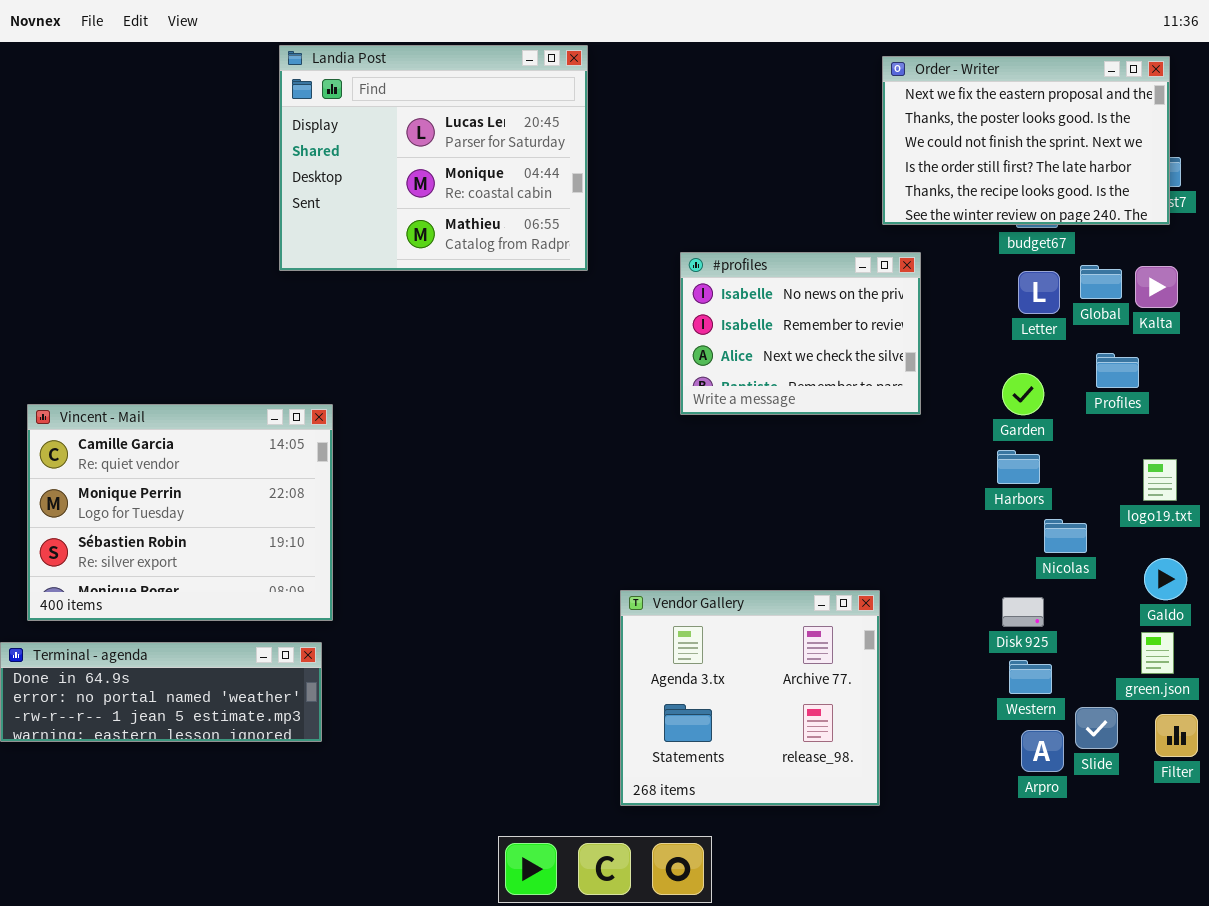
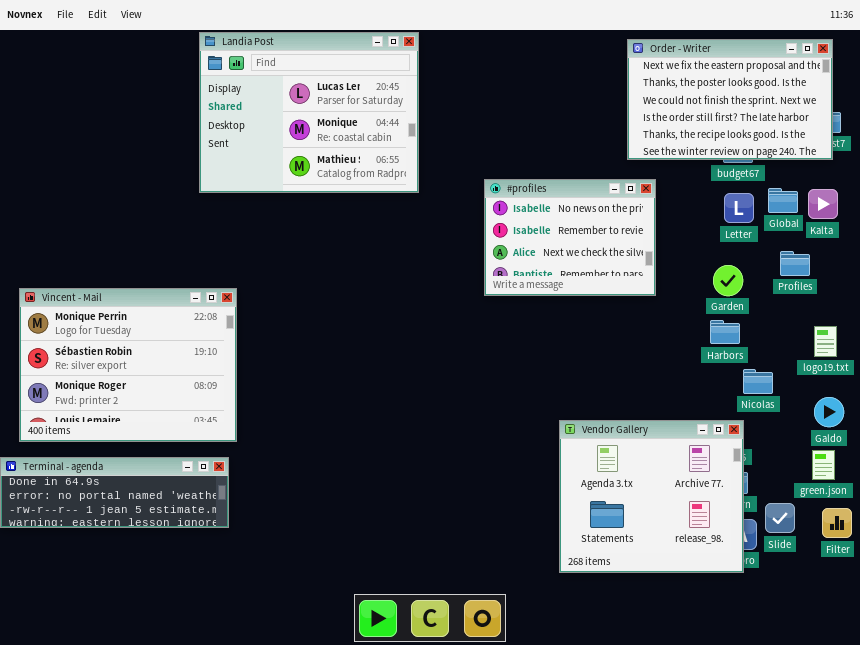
Vincent - Mail: [27,404,333,621] -> [19,288,237,442], scrolled down 1 row
Vendor Gallery: [620,590,880,806] -> [559,420,744,573], moved

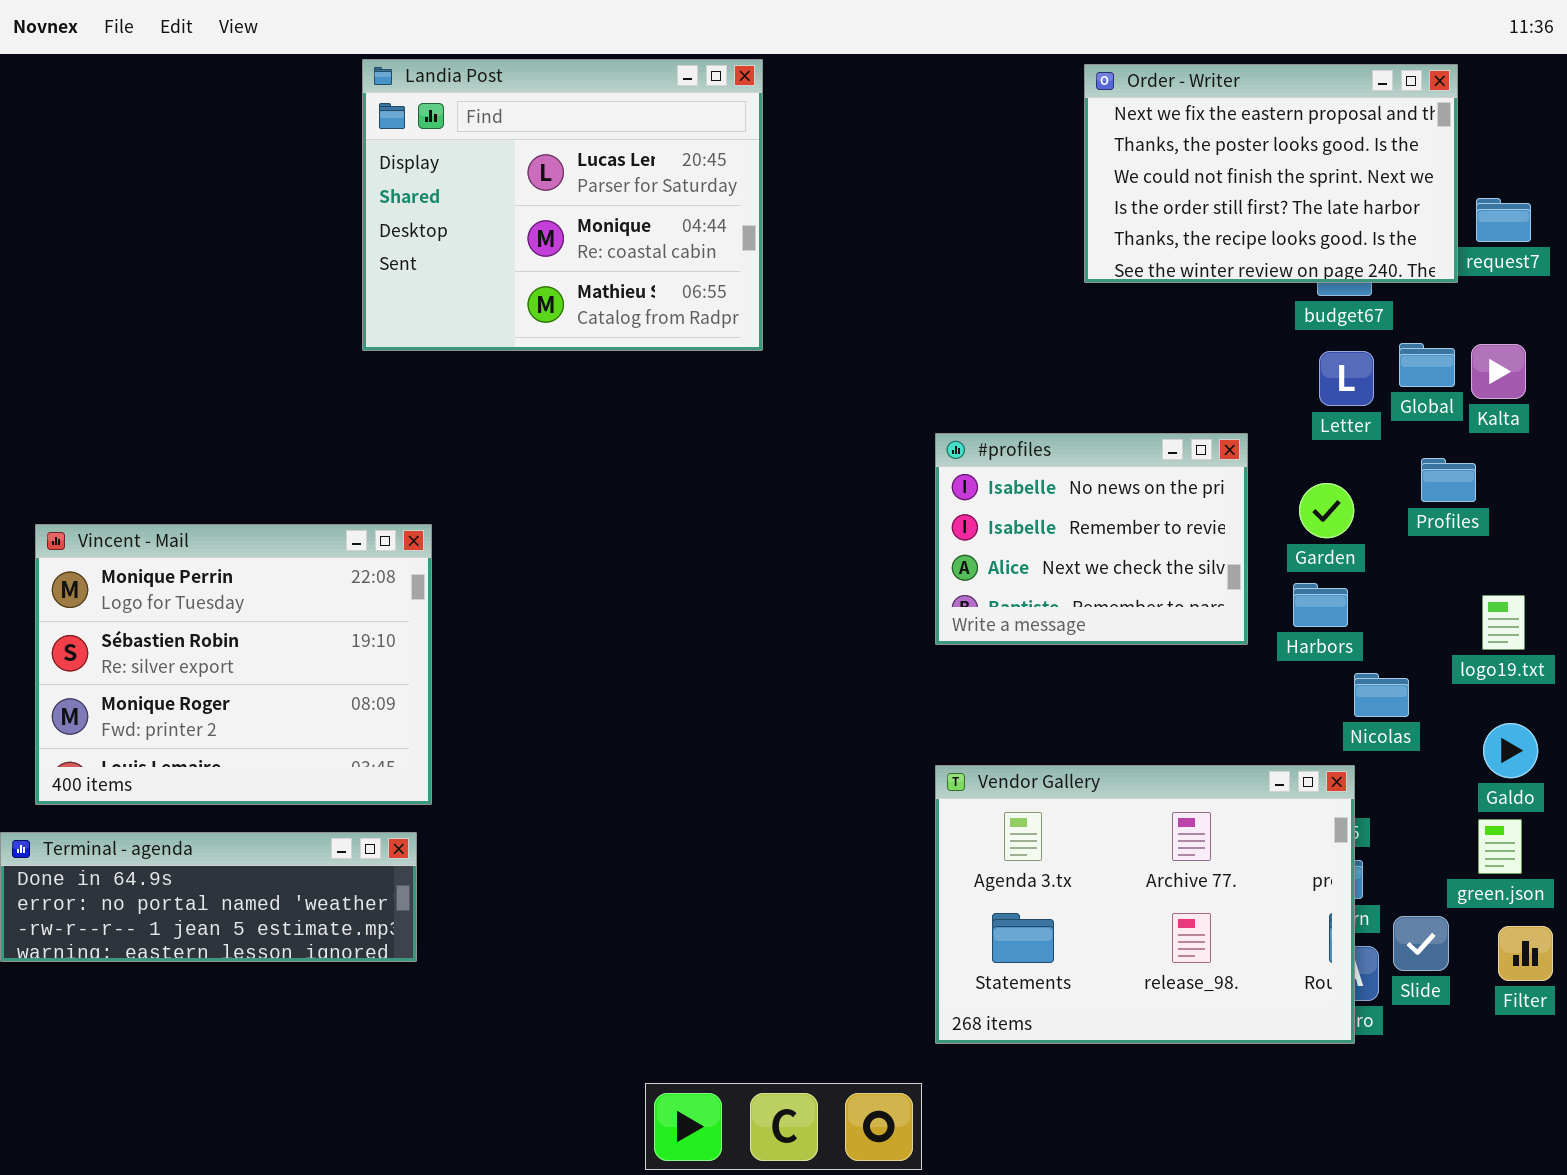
Order - Writer: [627,39,833,160] -> [1084,64,1458,283], moved
#profiles: [484,179,656,296] -> [935,433,1248,645], moved
Vendor Gallery: [559,420,744,573] -> [935,765,1355,1044], resized

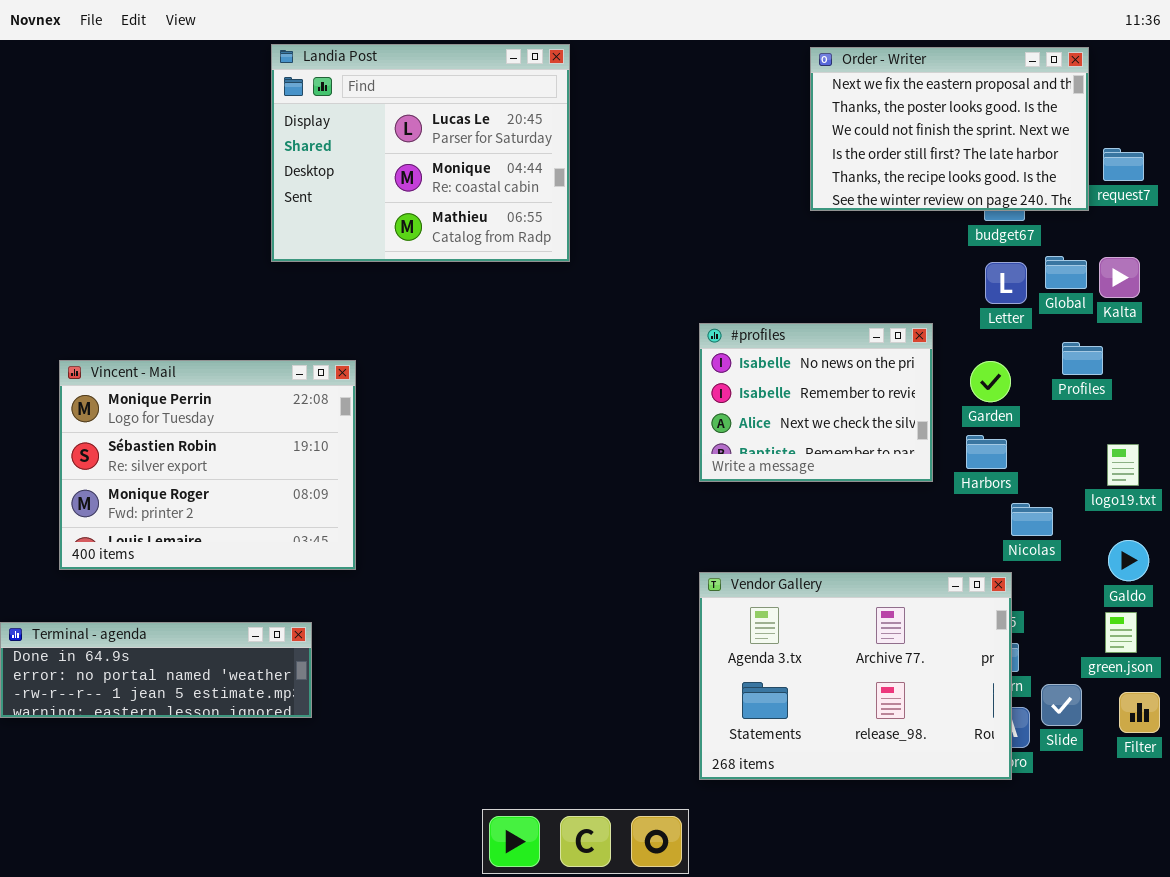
Vincent - Mail: [35,524,432,805] -> [59,360,356,570], moved

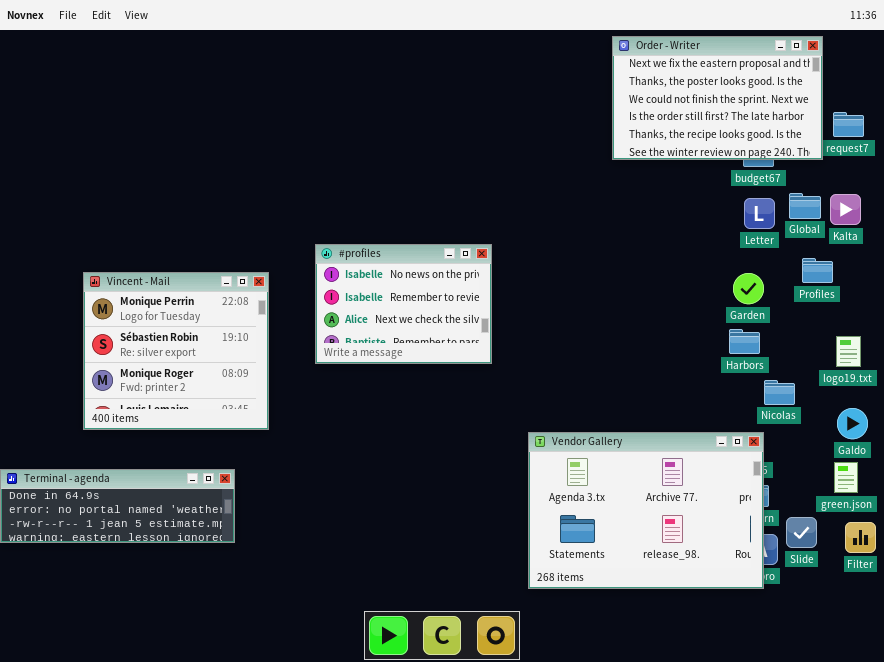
Landia Post: [271,44,570,262] -> none, closed
#profiles: [699,323,933,482] -> [315,244,492,364], moved
Vincent - Mail: [59,360,356,570] -> [83,272,269,430], resized

